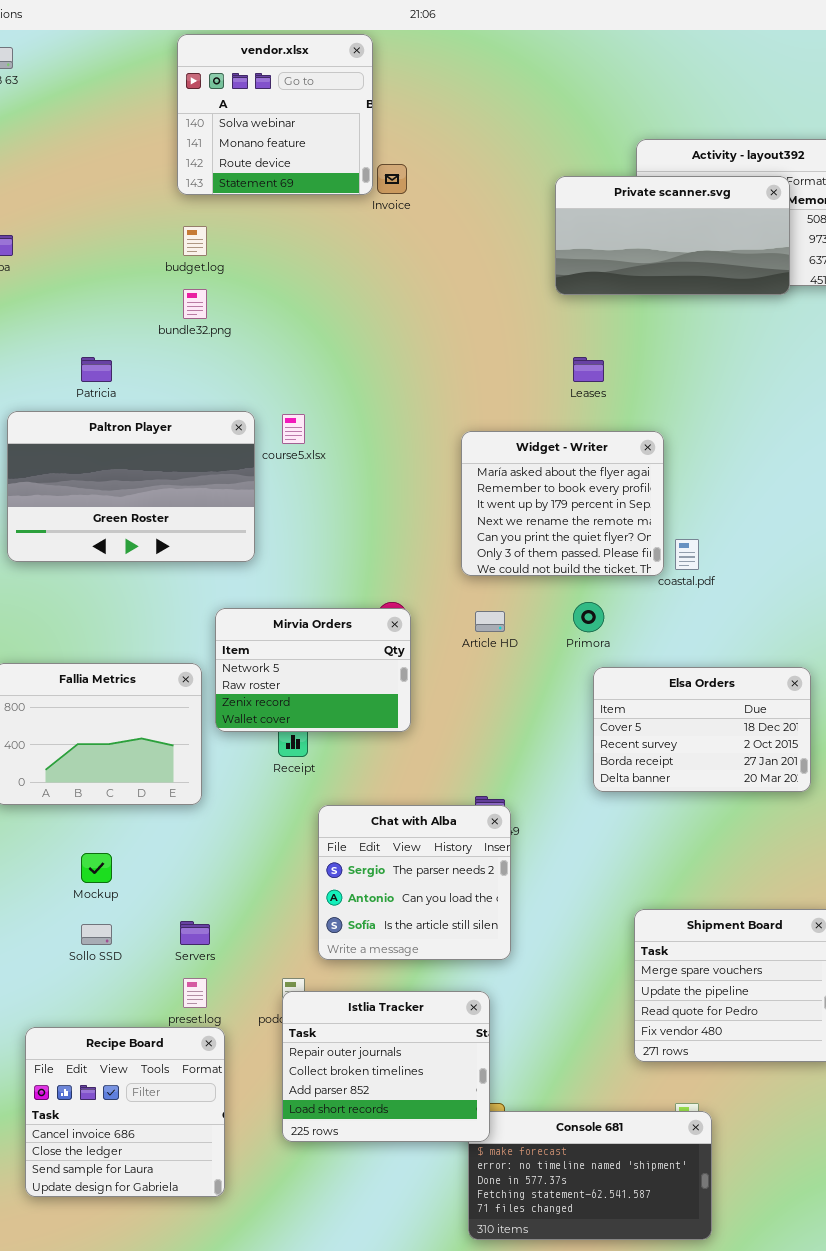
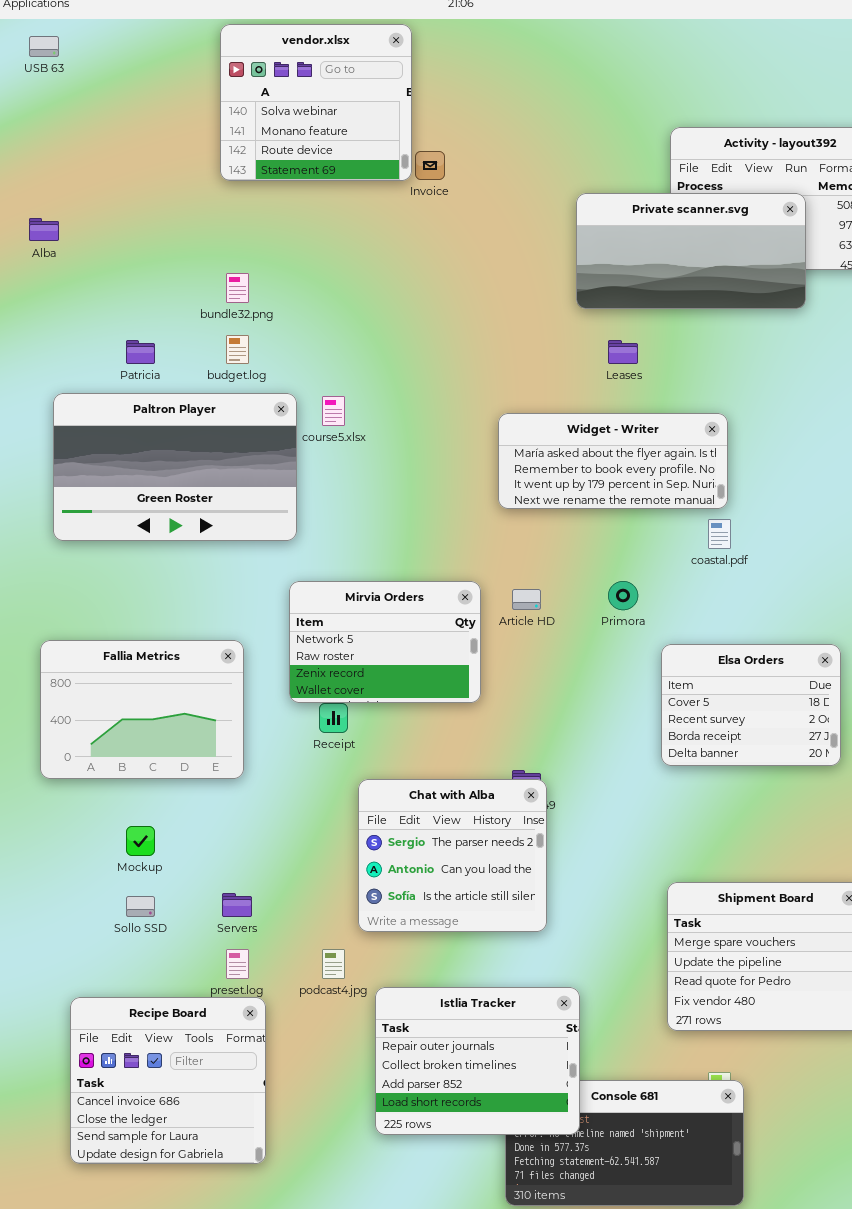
Private scanner.svg: [555,176,790,295] -> [576,193,806,309], moved
budget.log: [183,226,207,256] -> [226,335,249,364], moved
Widget - Writer: [461,431,664,576] -> [498,413,728,509], resized
Mirvia Orders: [215,608,411,732] -> [289,581,481,703], moved
Elsa Orders: [593,667,811,792] -> [661,644,841,766], resized
Istlia Tracker: [282,991,490,1142] -> [375,987,580,1135], moved

